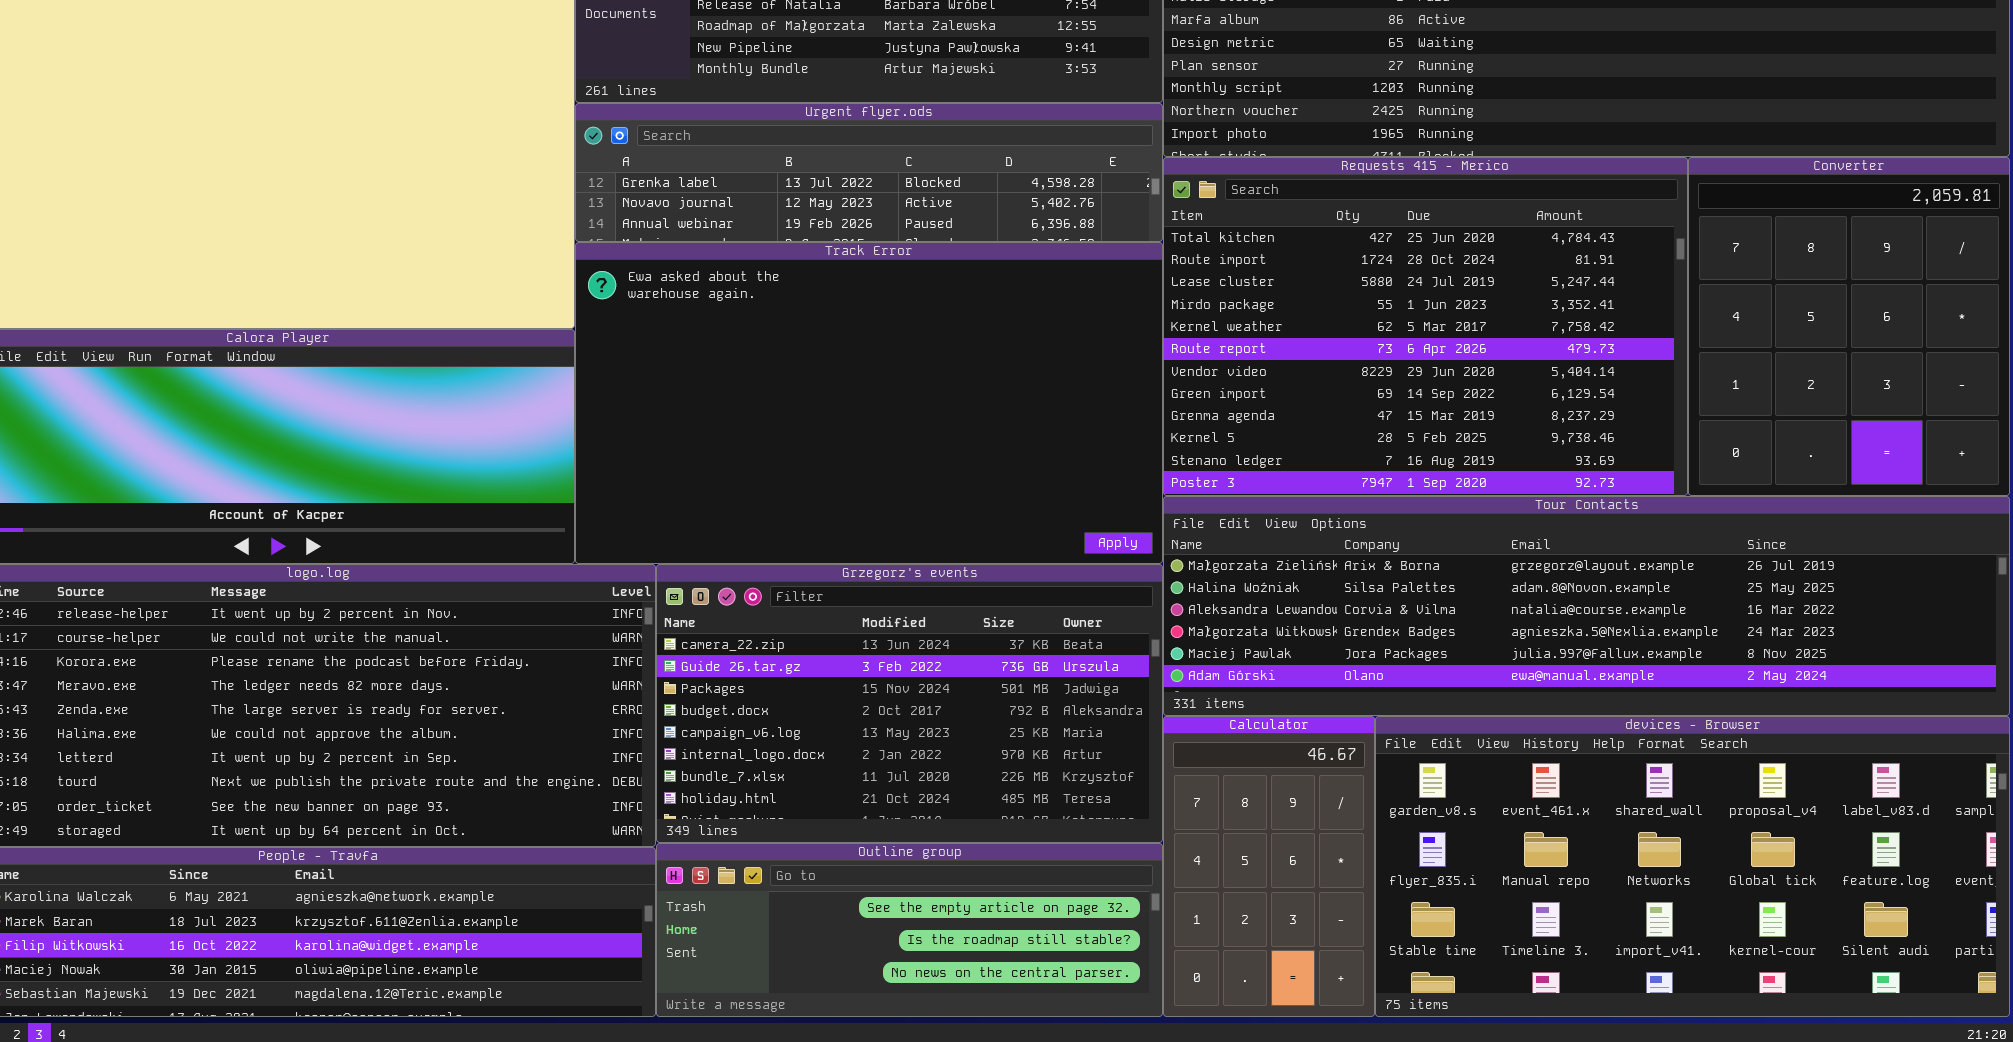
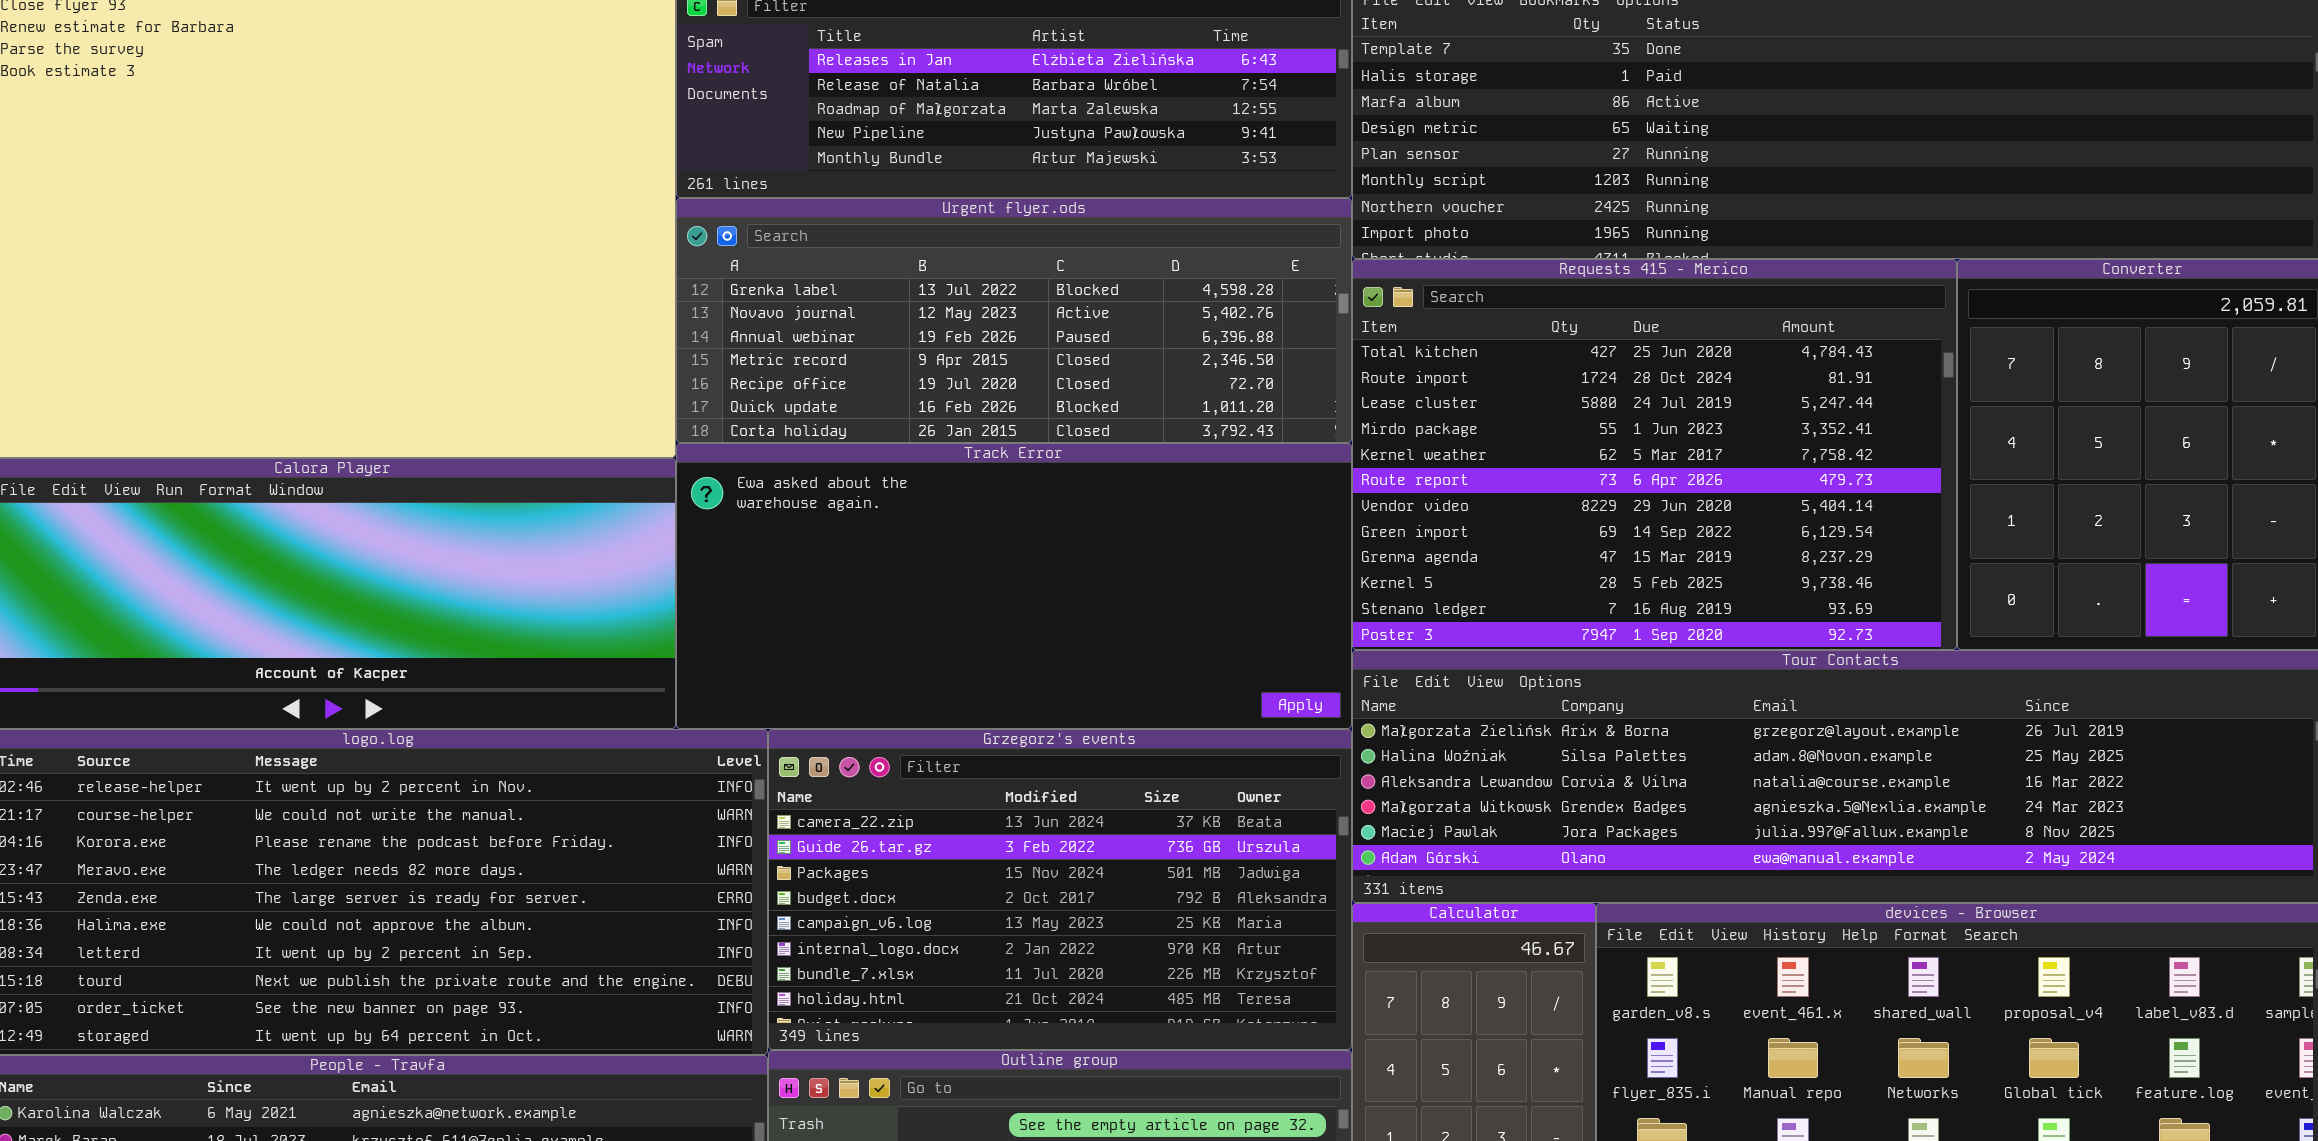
Urgent flyer.ods: [575,103,1163,242] -> [676,198,1352,443], resized
Track Error: [575,242,1163,564] -> [676,443,1352,729], resized

